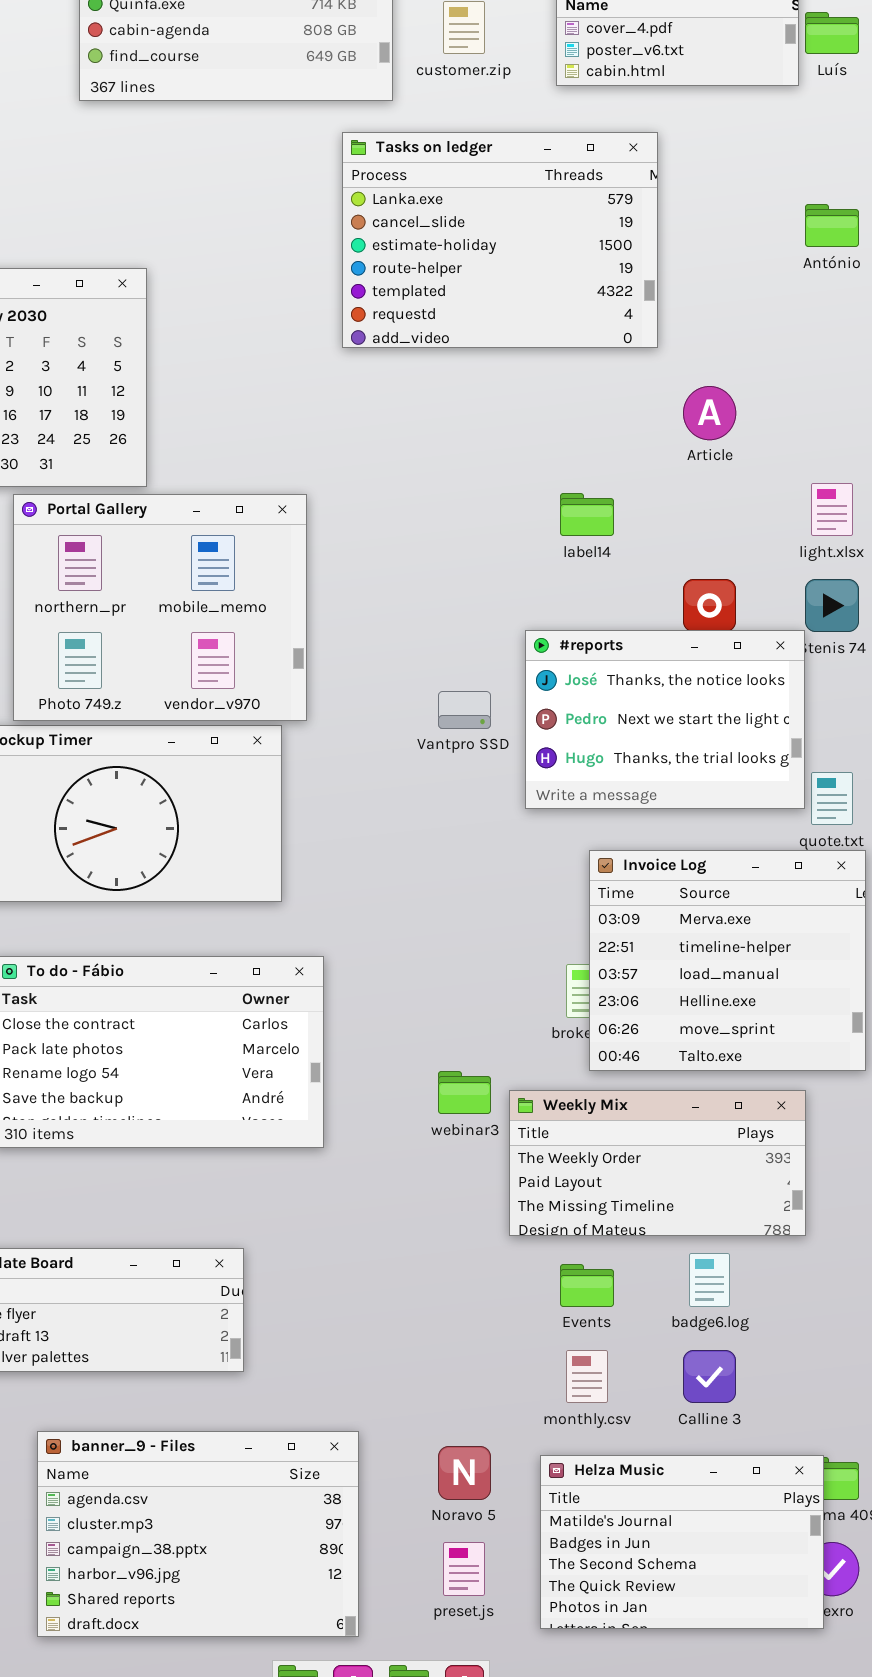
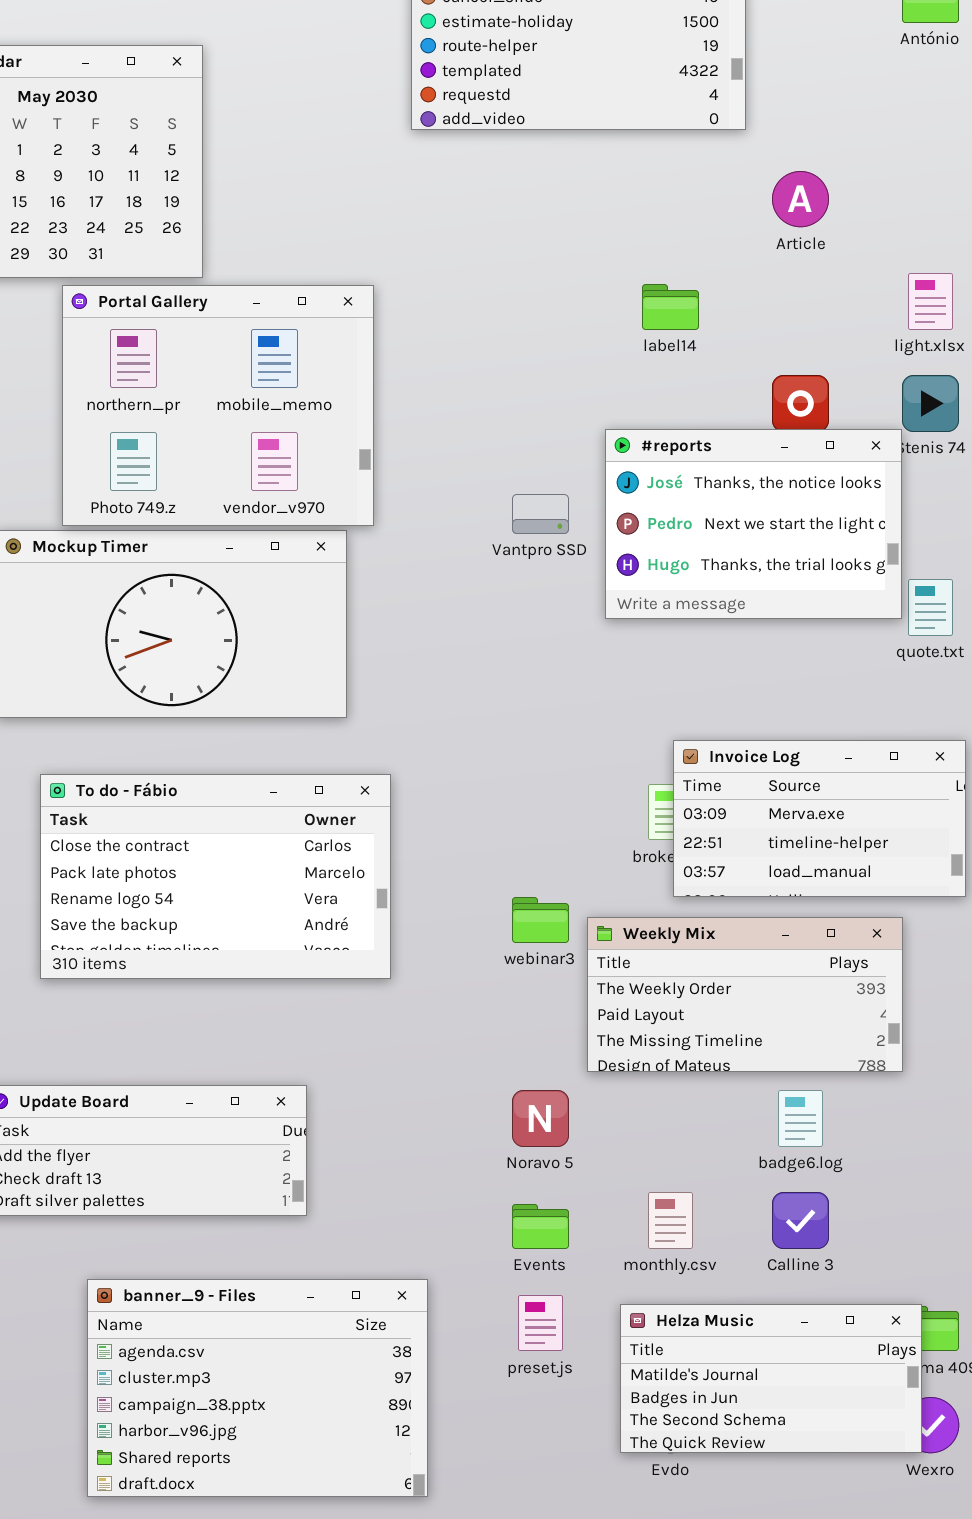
Invoice Log: [589,850,866,1071] -> [673,740,966,897], resized
Events: [560,1264,614,1307] -> [512,1204,569,1249], moved
Noravo 5: [438,1446,491,1500] -> [512,1090,569,1147], moved
Helza Music: [540,1455,824,1629] -> [620,1304,922,1453], resized
preset.js: [443,1542,485,1596] -> [518,1295,563,1351], moved

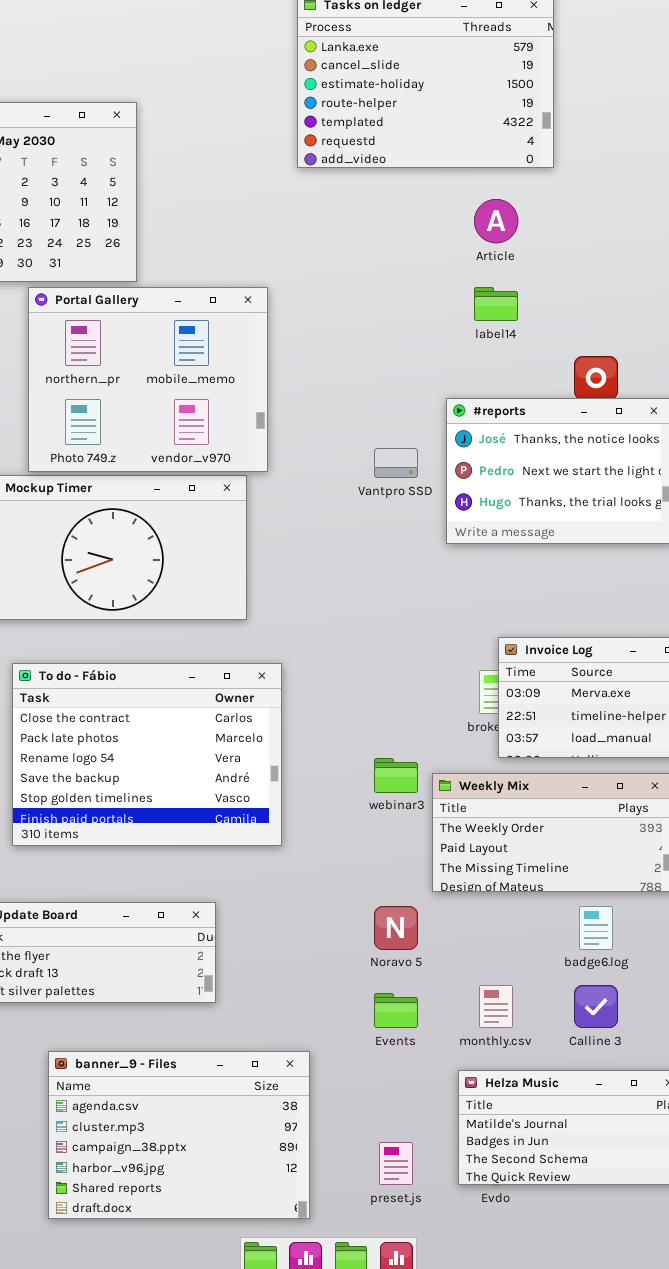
Article: [772,171,829,227] -> [474,199,518,243], moved
To do - Fábio: [40,774,391,979] -> [12,663,282,846], resized
preset.js: [518,1295,563,1351] -> [379,1142,413,1185], moved

